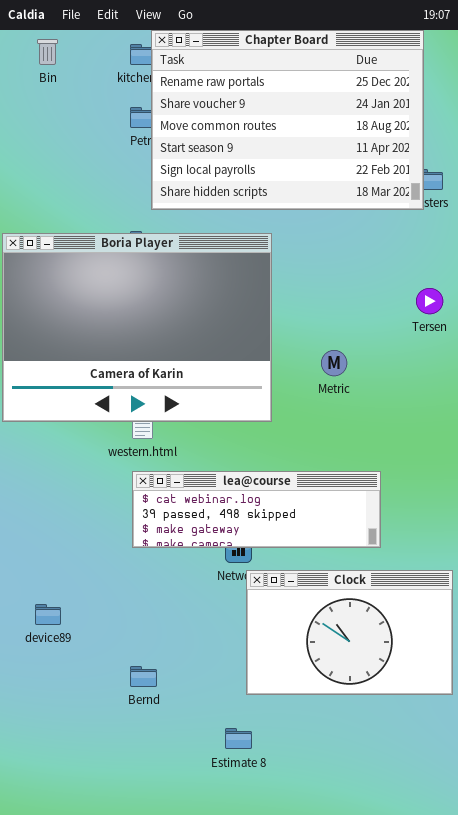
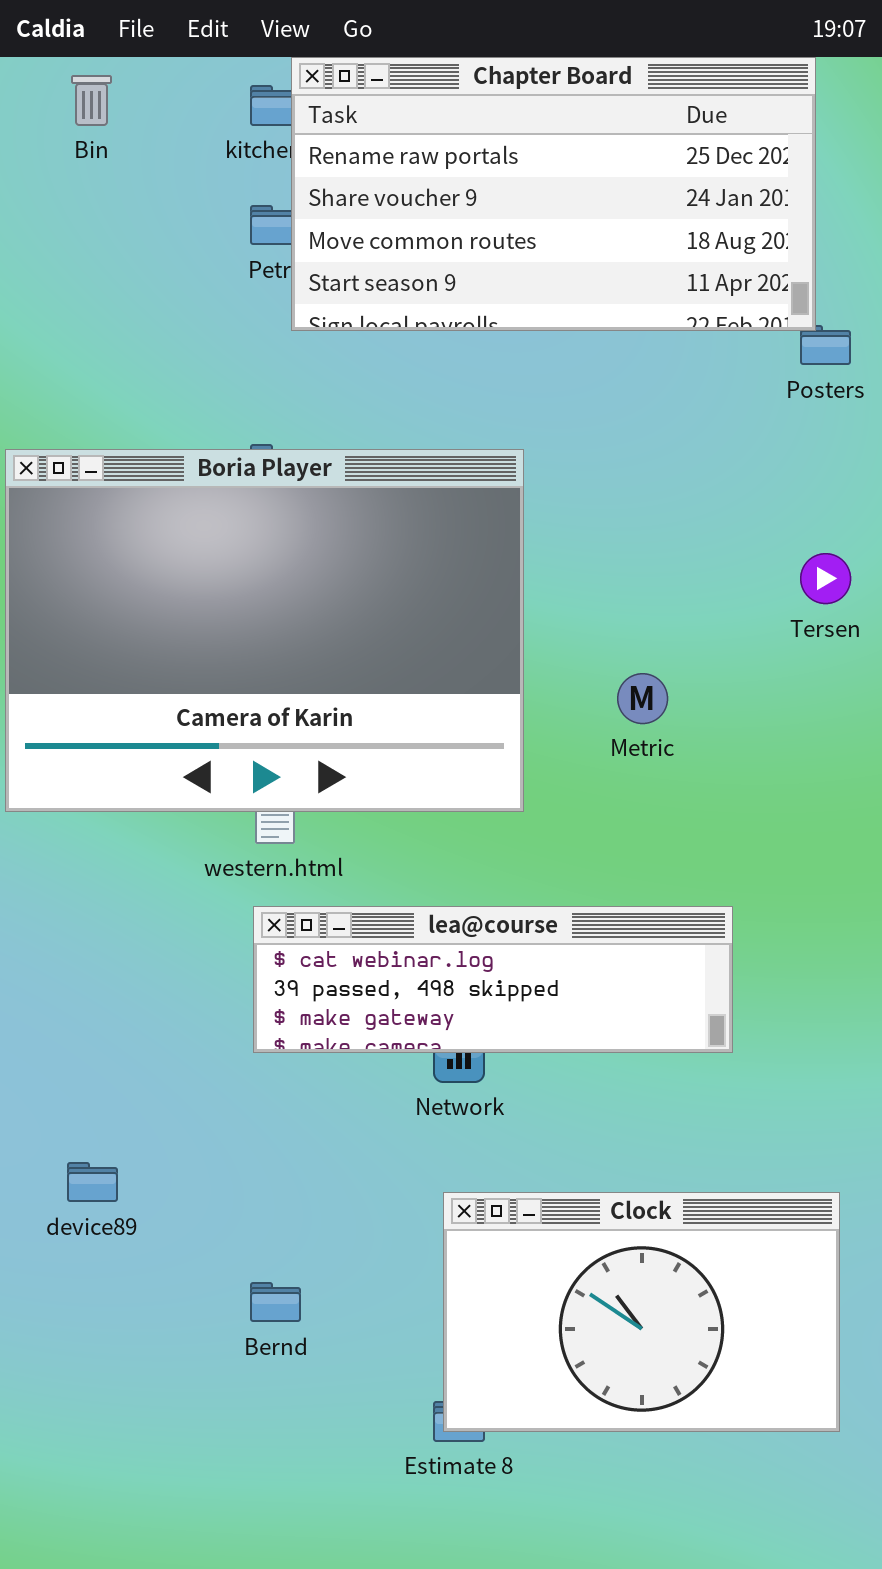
Chapter Board: [151,30,424,210] -> [291,57,816,331], resized
Clock: [246,570,453,695] -> [443,1192,840,1432], moved

